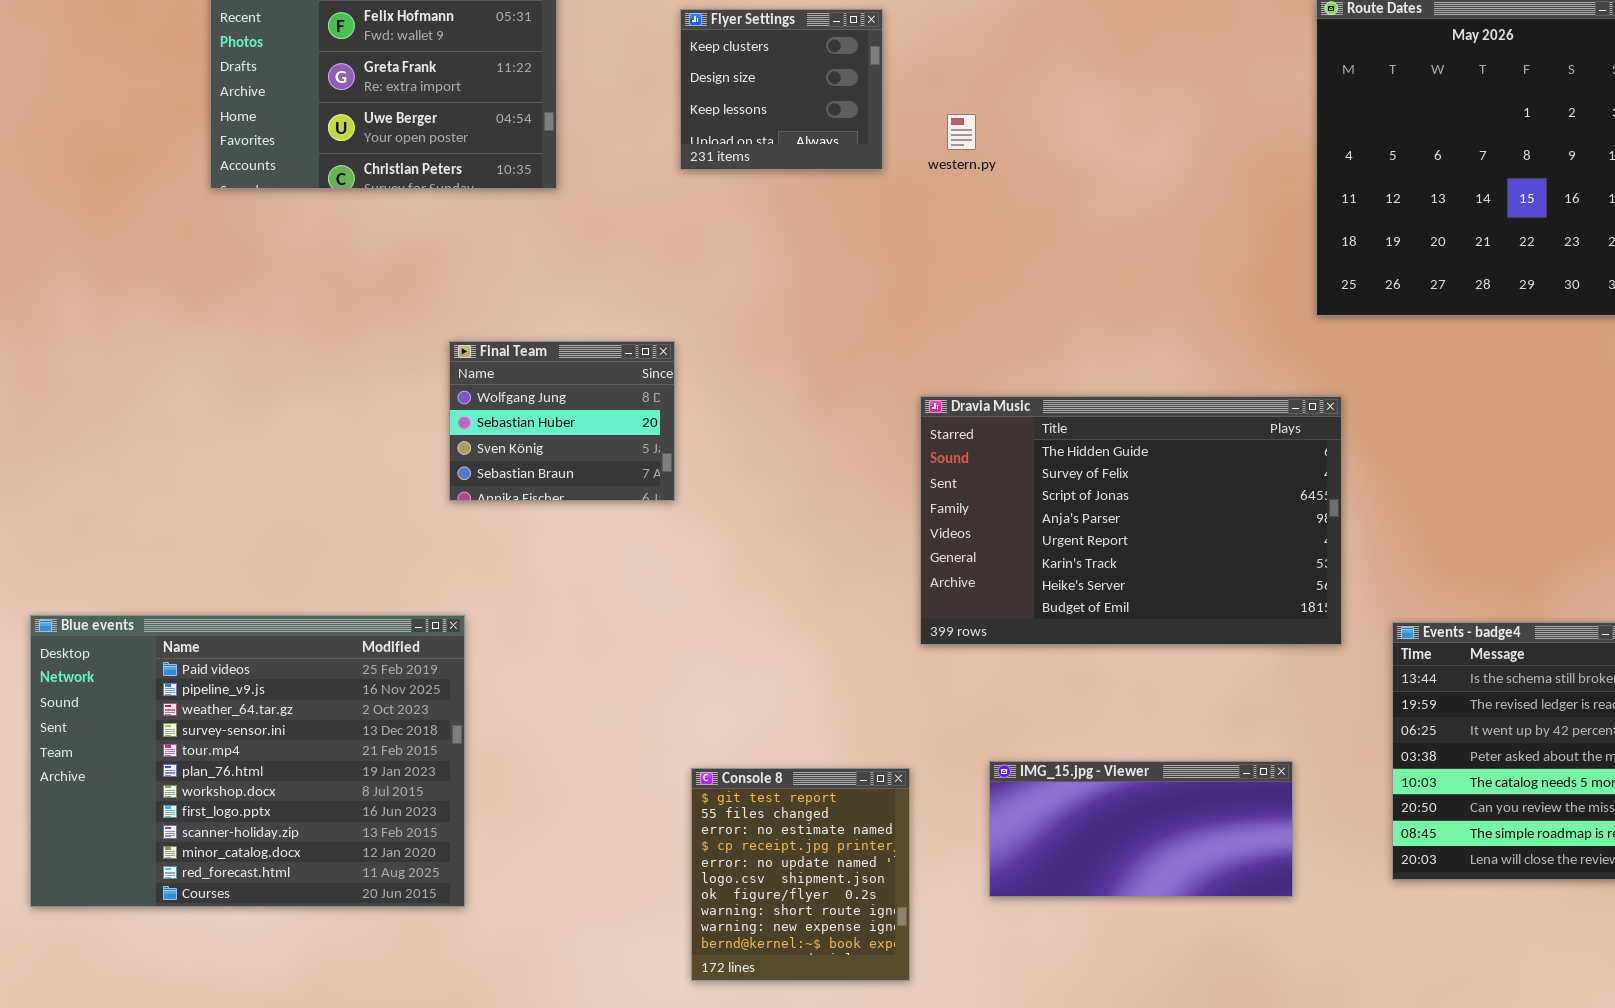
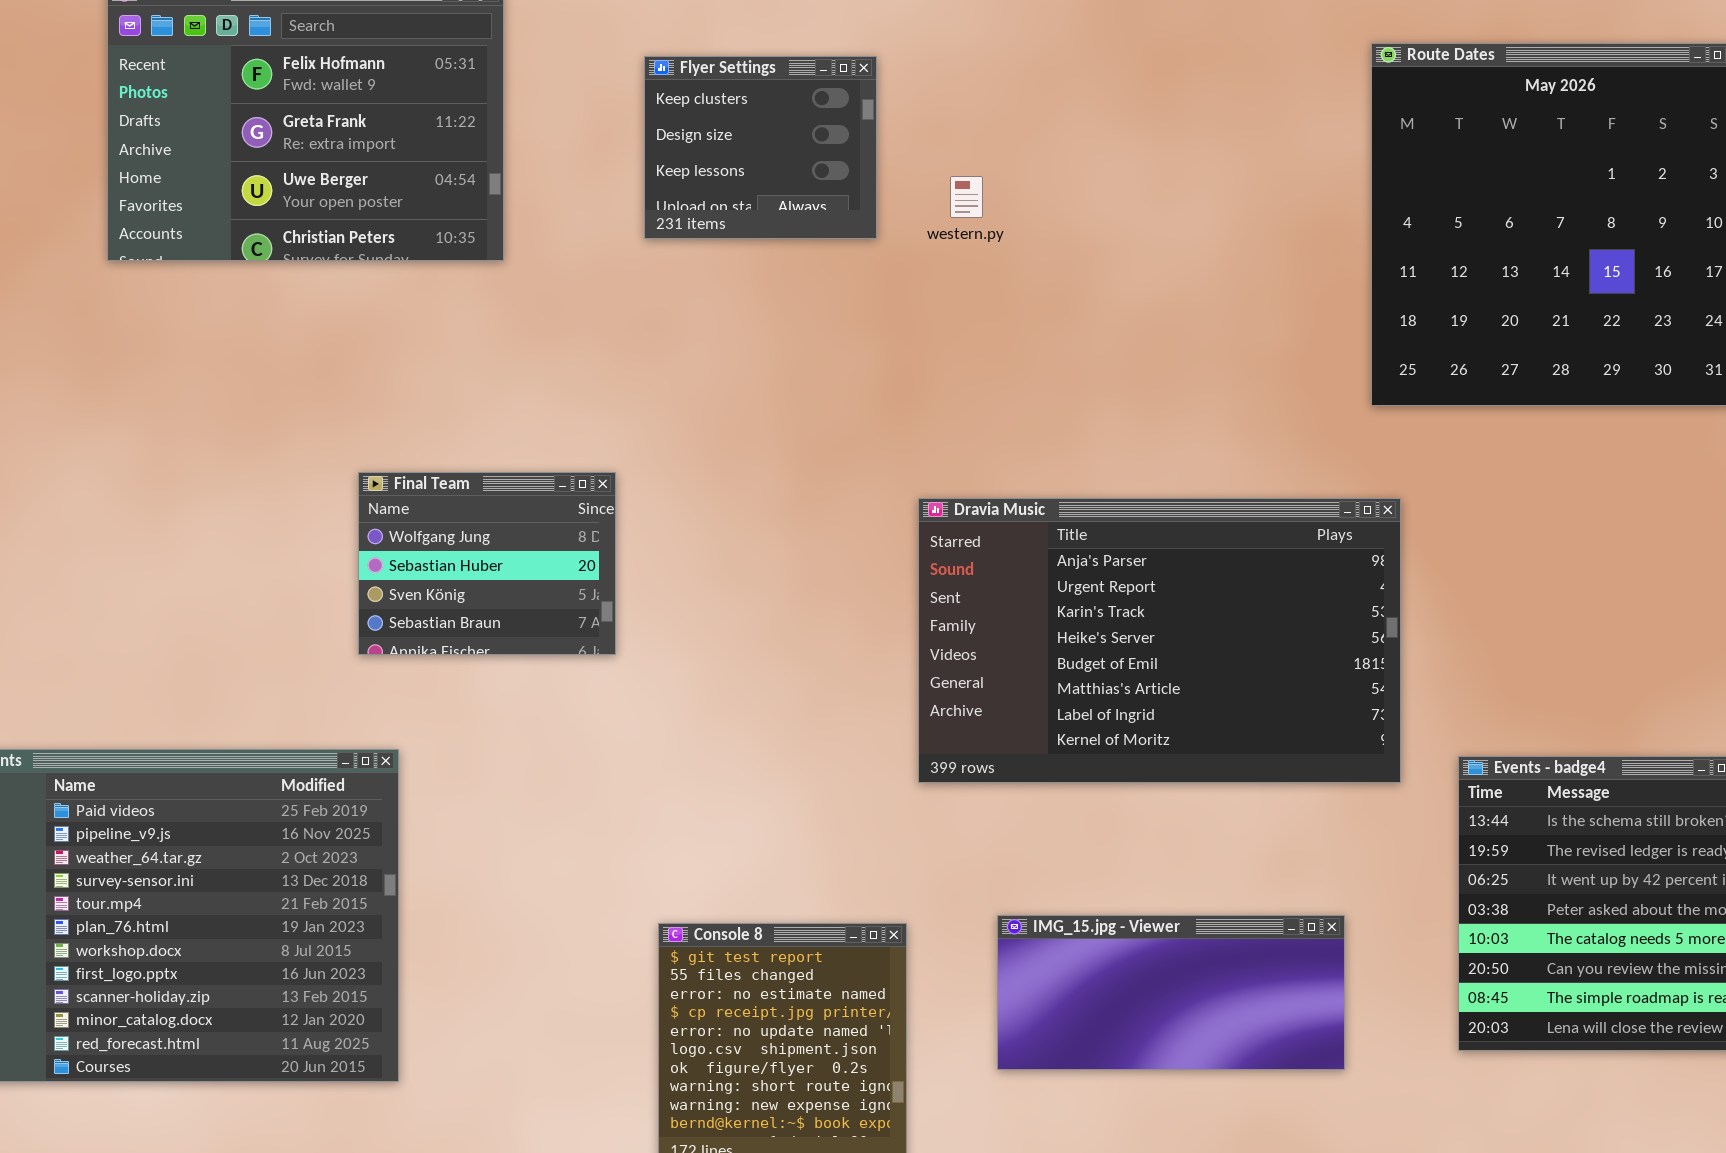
Final Team: [449,341,675,501] -> [358,472,616,655], moved
Dravia Music: [920,396,1342,645] -> [918,498,1401,783], scrolled down 3 rows

